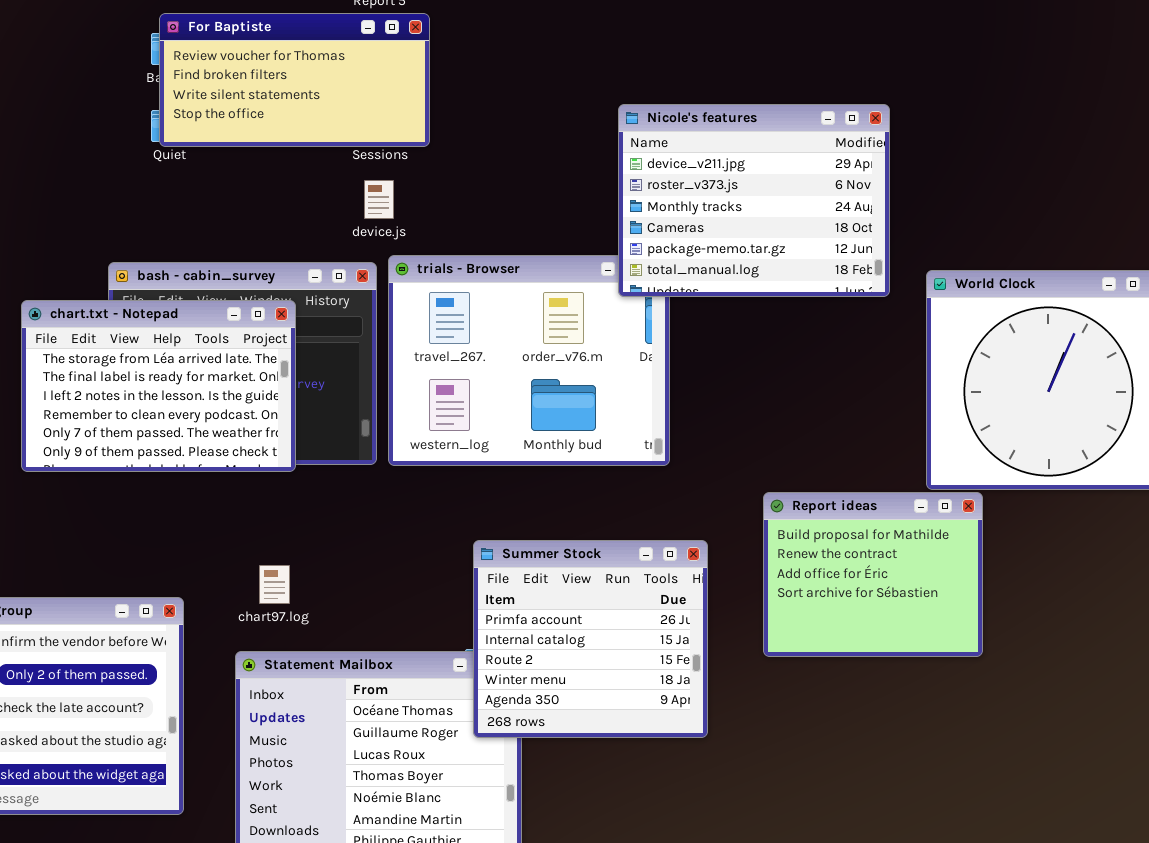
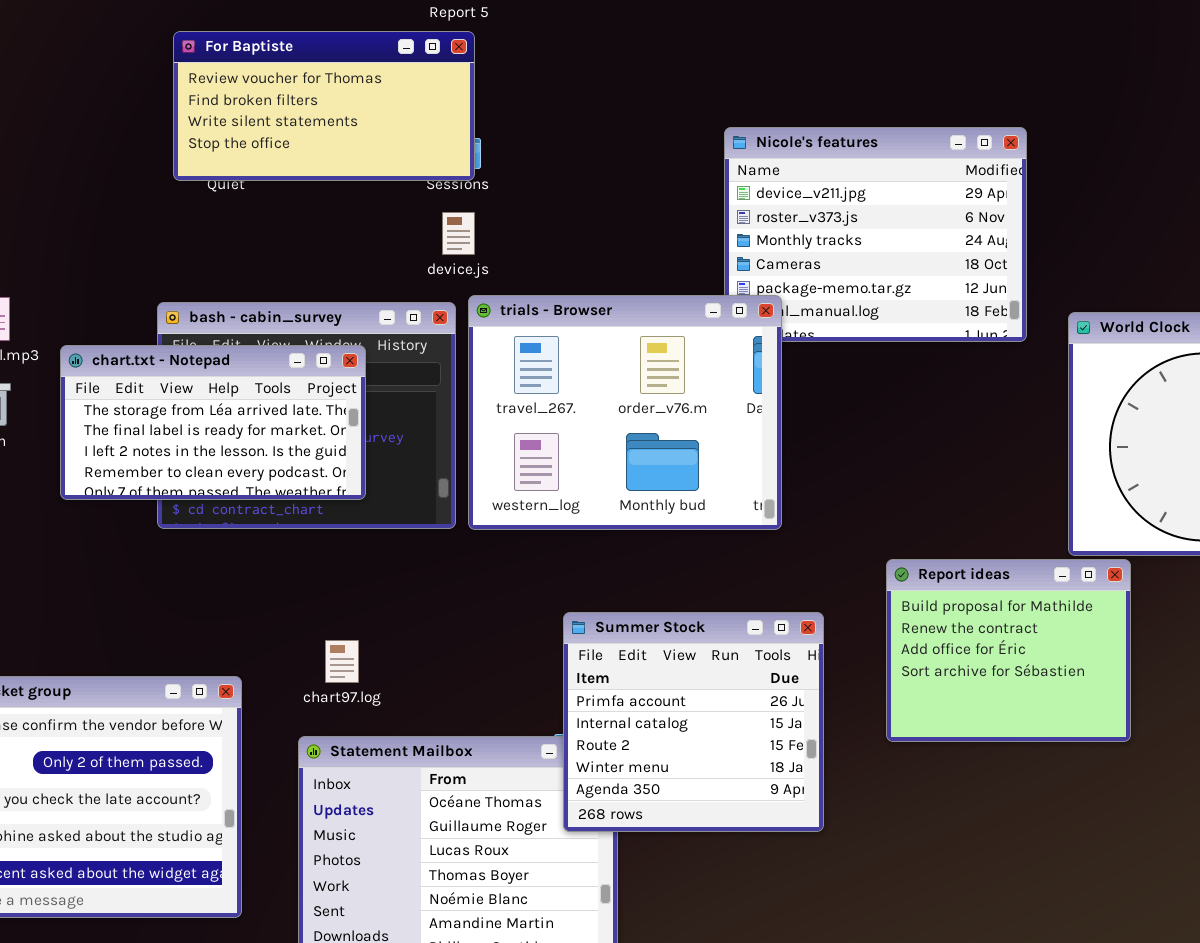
For Baptiste: [159,13,430,147] -> [173,31,475,181], moved
trials - Browser: [388,255,670,466] -> [468,295,782,530], raised
chart.txt - Notepad: [21,300,296,472] -> [60,345,366,500], resized

